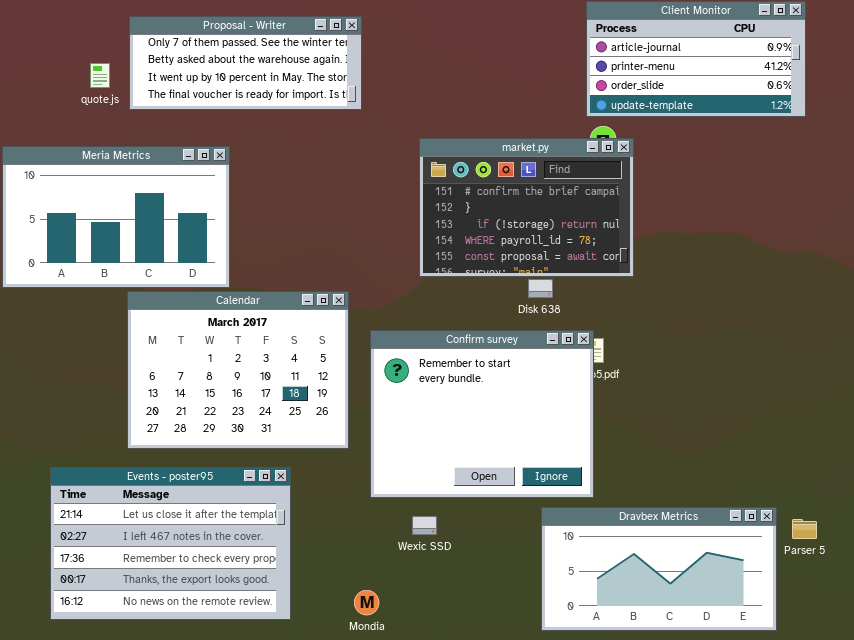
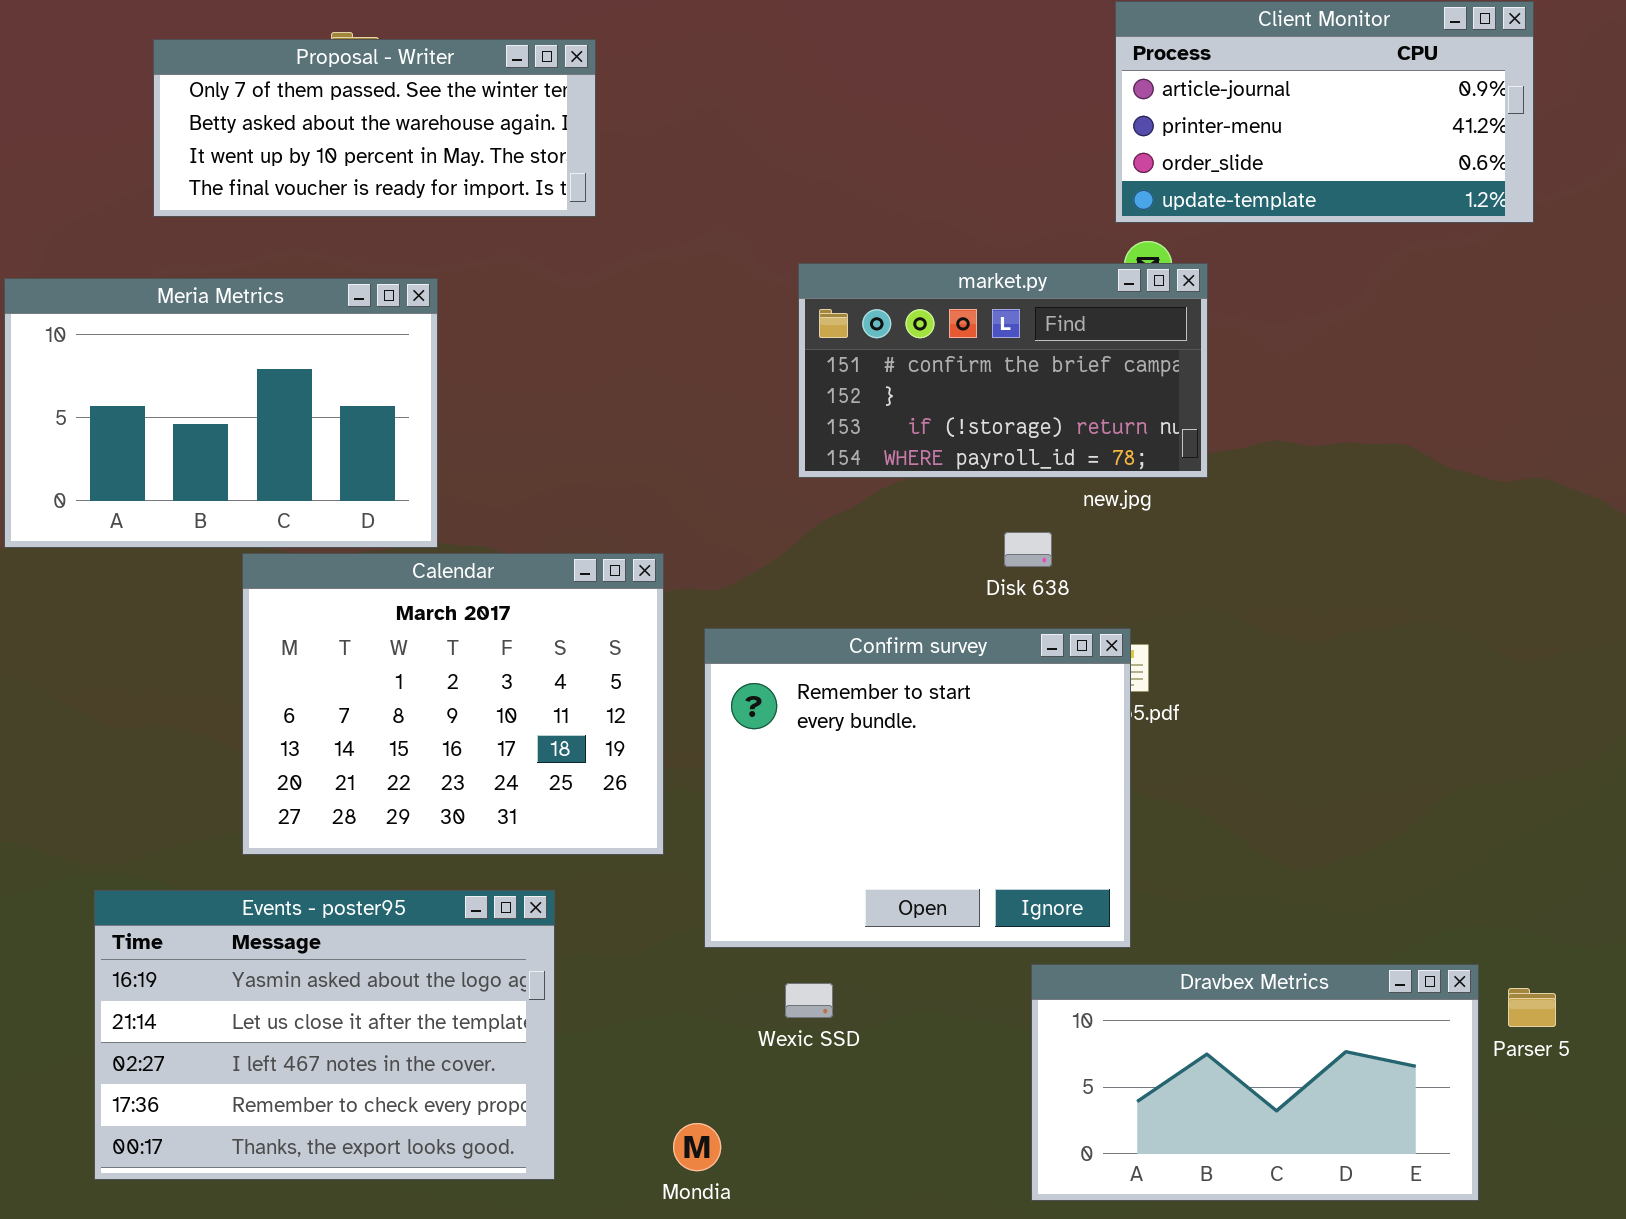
Proposal - Writer: [129,16,362,110] -> [153,39,596,217], moved
market.py: [419,138,634,277] -> [798,263,1208,478], resized
Events - poster95: [50,467,291,620] -> [94,890,555,1180], scrolled up 1 row

